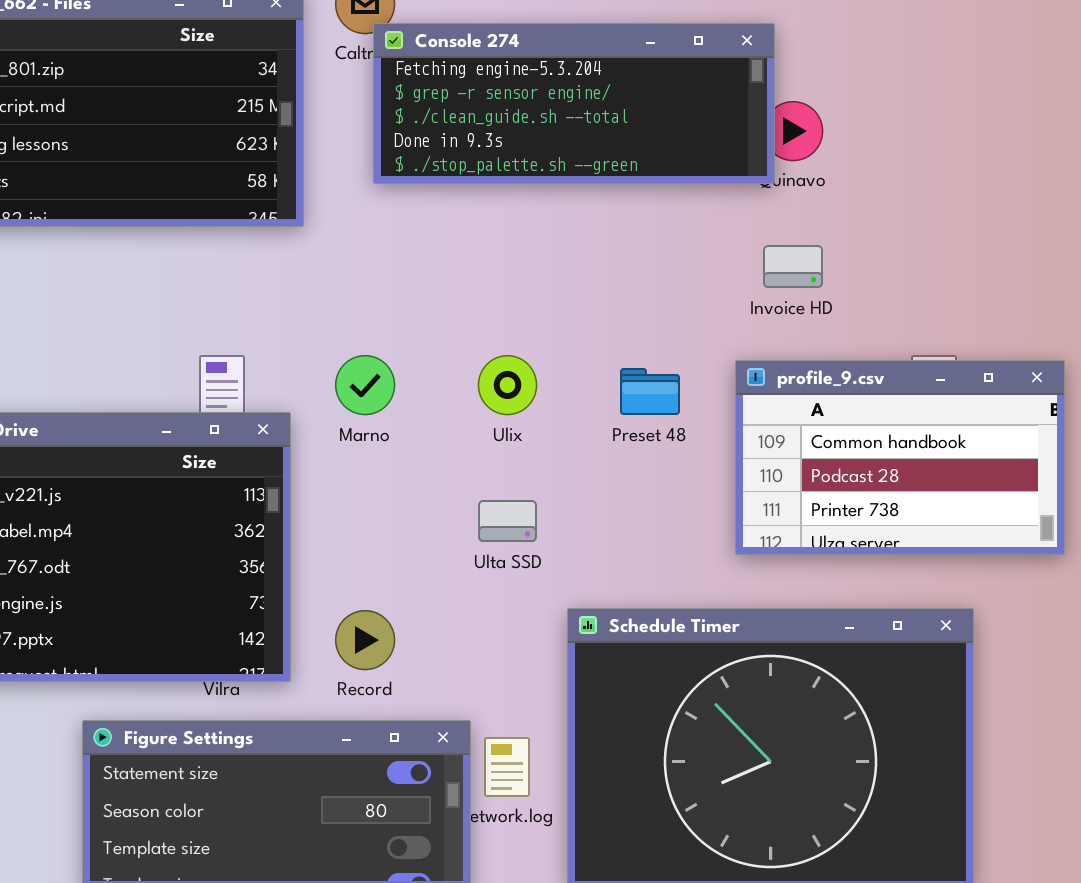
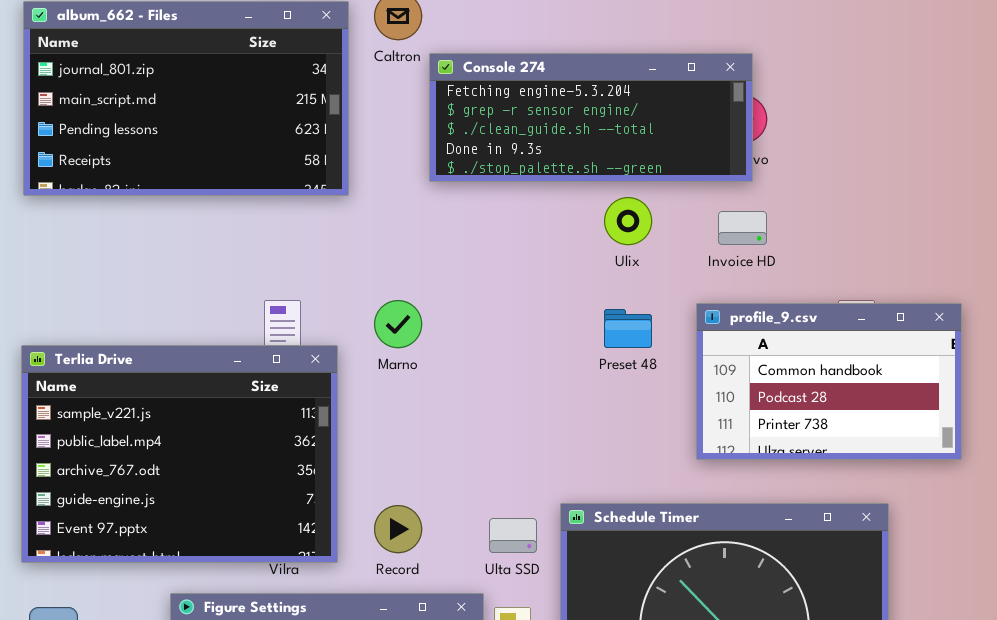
Console 274: [373,23,775,184] -> [429,53,753,182], moved
Ulix: [478,355,537,415] -> [604,197,652,245], moved
Ulta SSD: [478,500,537,542] -> [489,518,537,553], moved

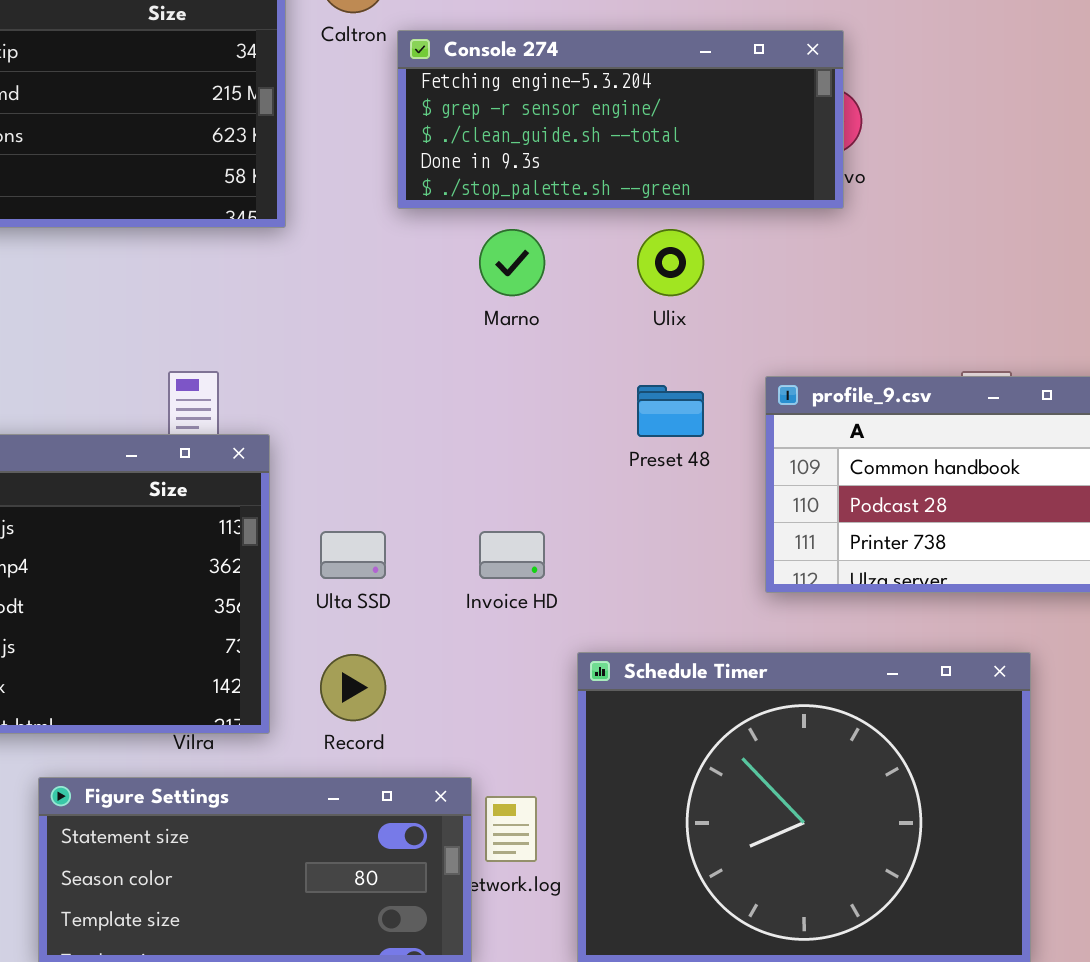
Invoice HD: [718,211,767,245] -> [479,531,545,579], moved
Marno: [374,300,422,348] -> [479,229,545,296], moved
Ulta SSD: [489,518,537,553] -> [320,531,386,579], moved

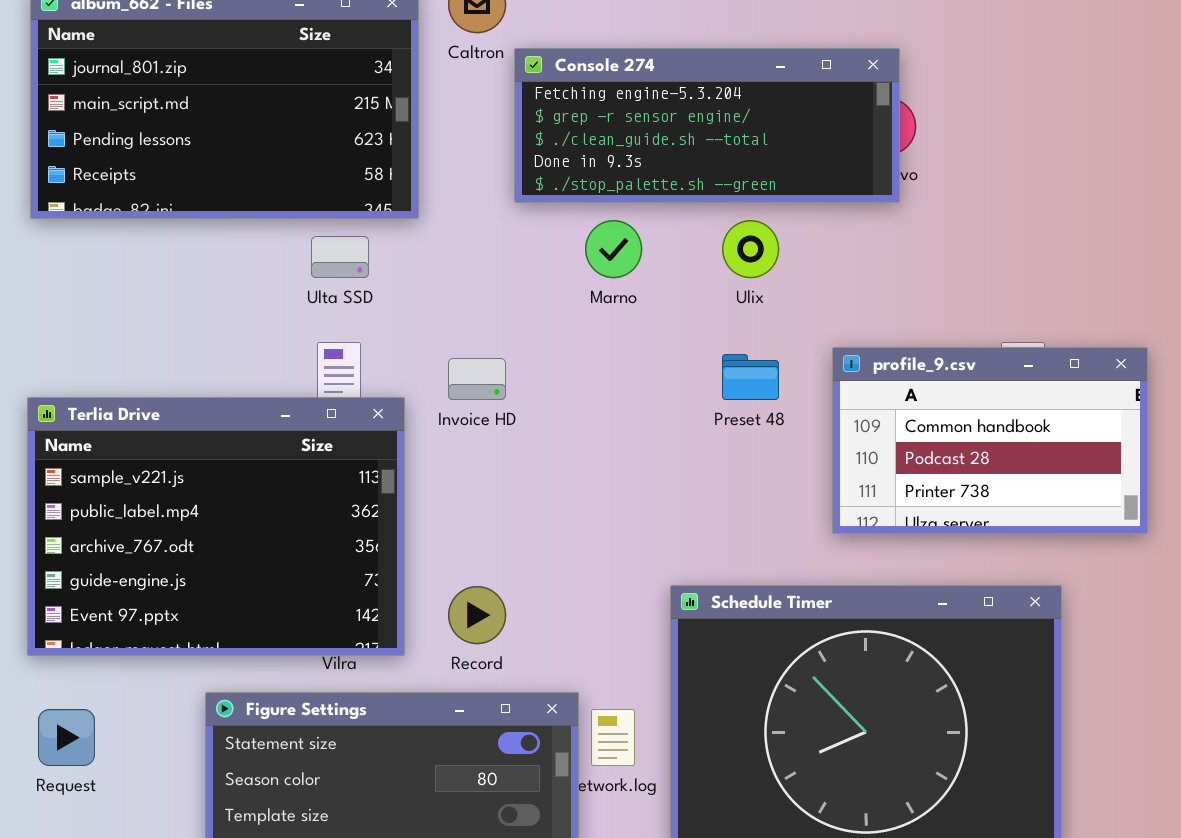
Ulta SSD: [320,531,386,579] -> [311,236,369,278], moved
Invoice HD: [479,531,545,579] -> [448,358,506,400], moved

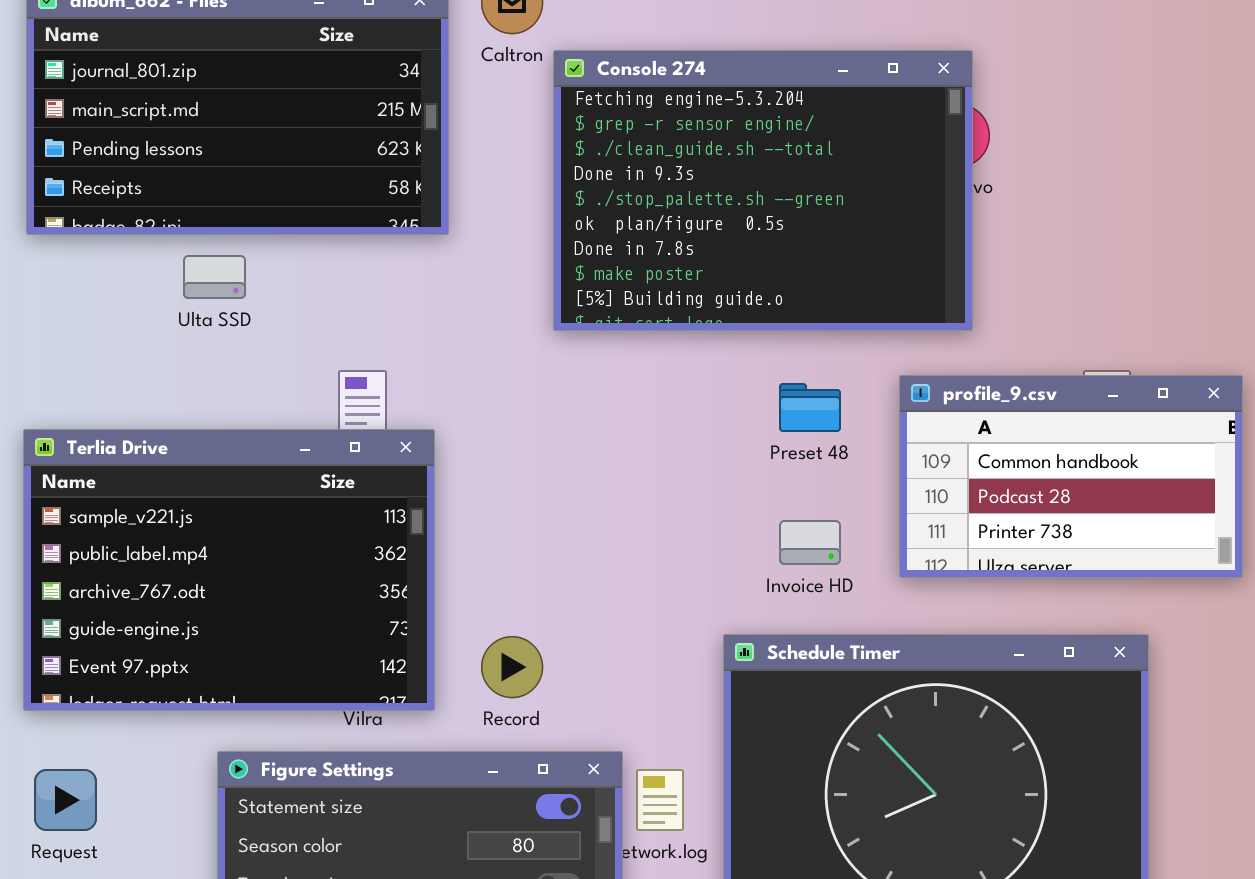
Console 274: [514,48,900,203] -> [553,50,973,331], resized
Ulta SSD: [311,236,369,278] -> [183,255,246,299], moved
Invoice HD: [448,358,506,400] -> [779,520,841,565], moved

